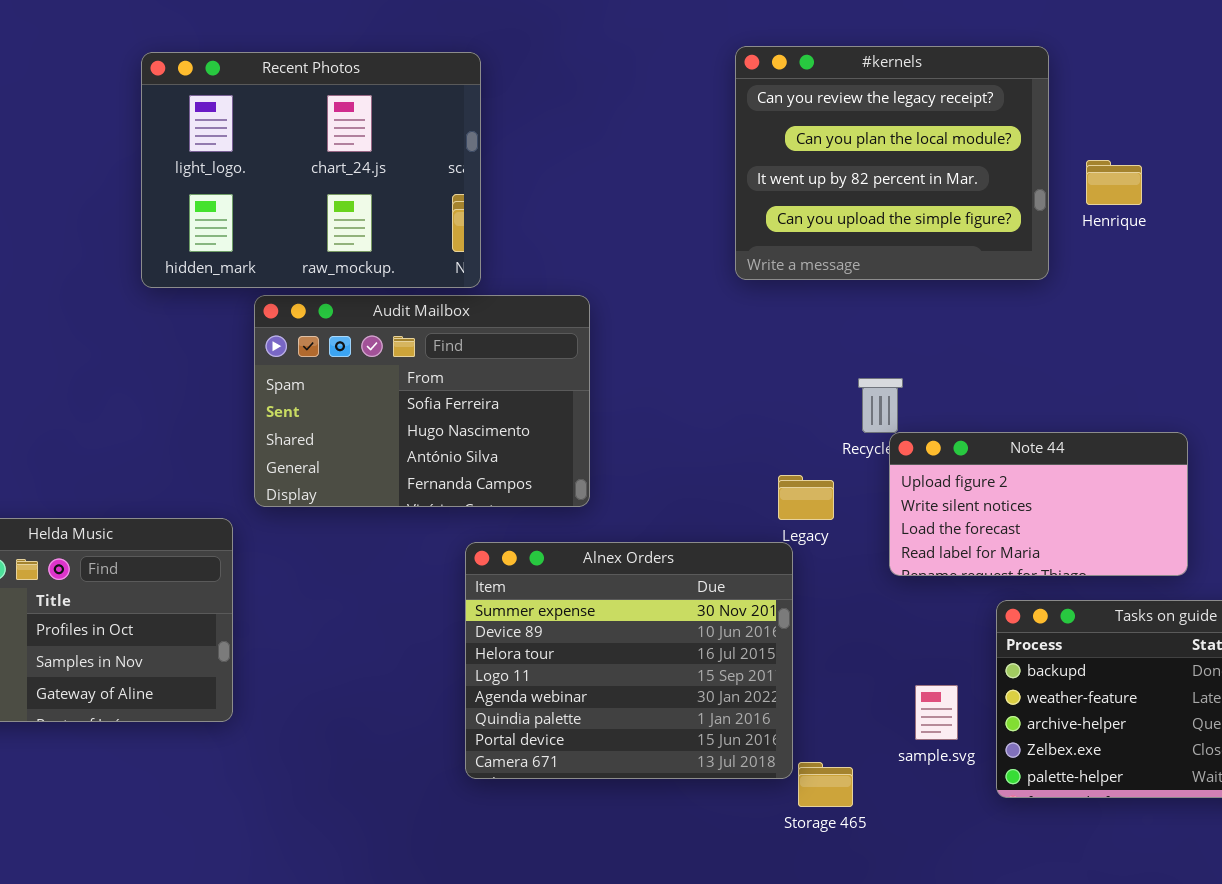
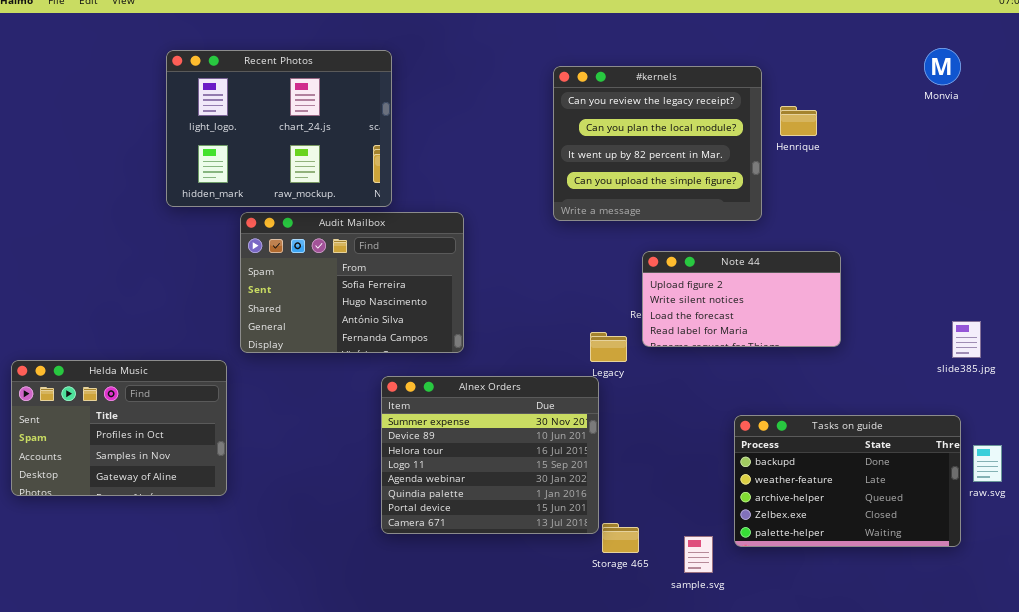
#kernels: [735,46,1049,280] -> [553,66,762,221], moved
Henrique: [1086,160,1142,205] -> [780,106,817,136], moved
Note 44: [889,432,1188,576] -> [642,251,841,347], moved
sample.svg: [915,685,958,740] -> [684,536,713,573], moved

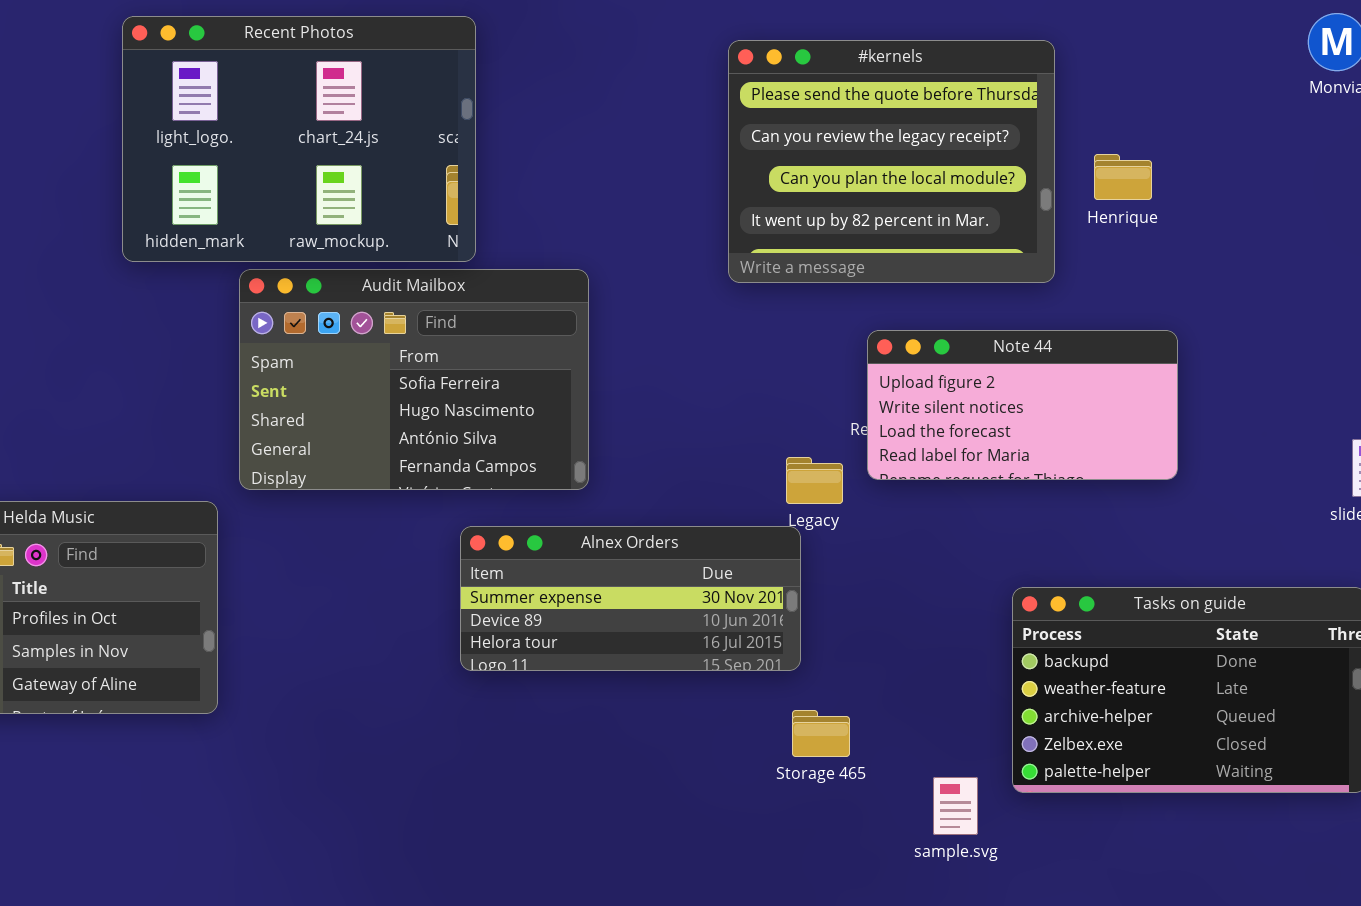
#kernels: [553,66,762,221] -> [728,40,1055,283], scrolled up 1 row
Henrique: [780,106,817,136] -> [1094,154,1152,200], moved
Alnex Orders: [381,376,599,534] -> [460,526,801,671], resized
Storage 465: [602,523,639,553] -> [792,710,850,757], moved

